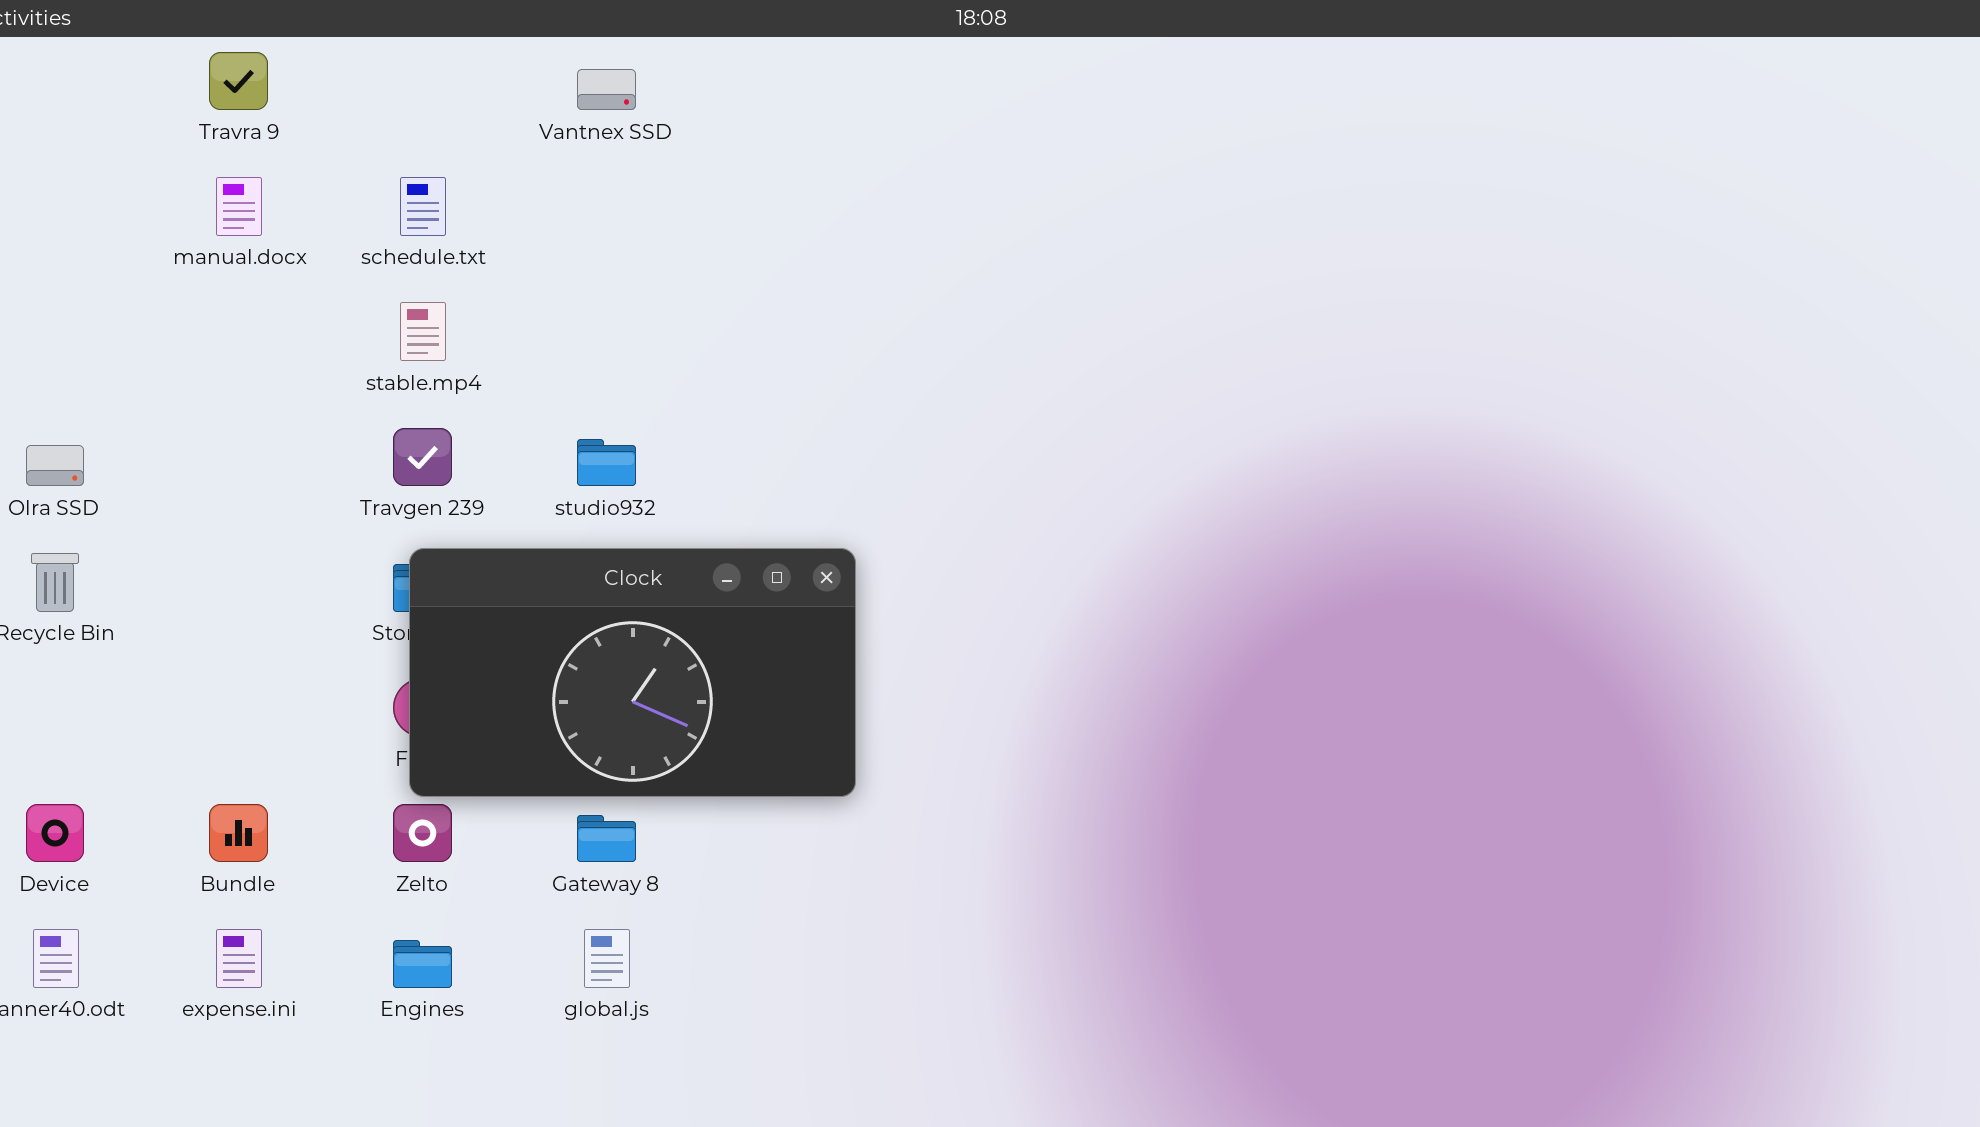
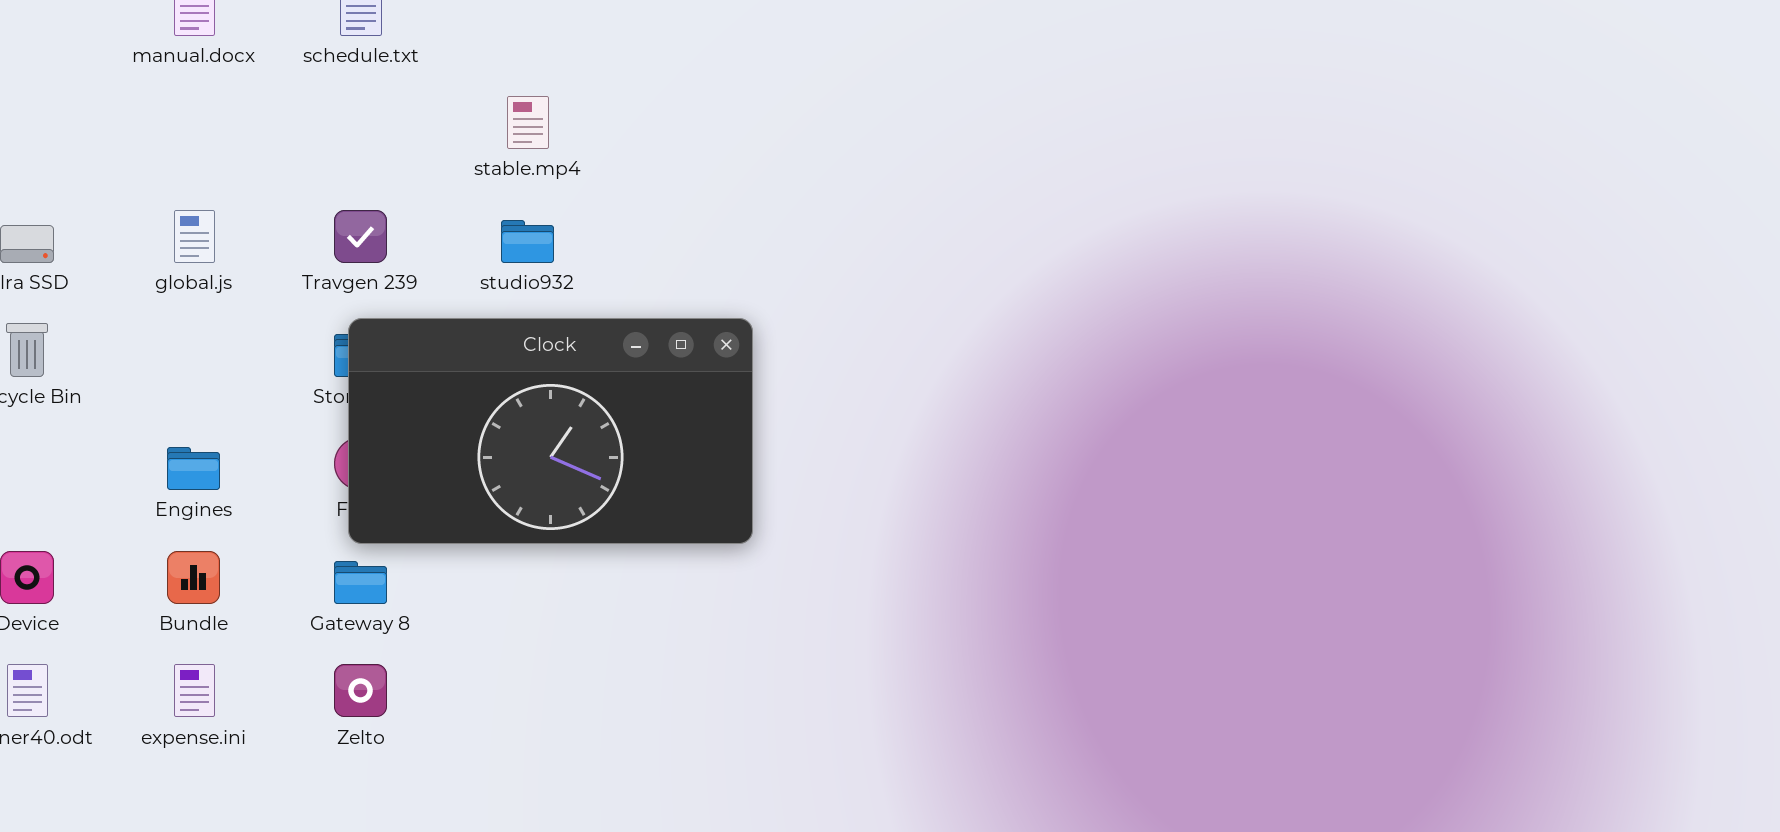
stable.mp4: [400,302,446,361] -> [507,96,549,149], moved
Zelto: [393,804,452,862] -> [334,664,387,717], moved
Gateway 8: [577,815,636,862] -> [334,561,387,604], moved
global.js: [584,929,630,988] -> [174,210,215,263], moved
Engines: [393,940,452,988] -> [167,447,220,490], moved

